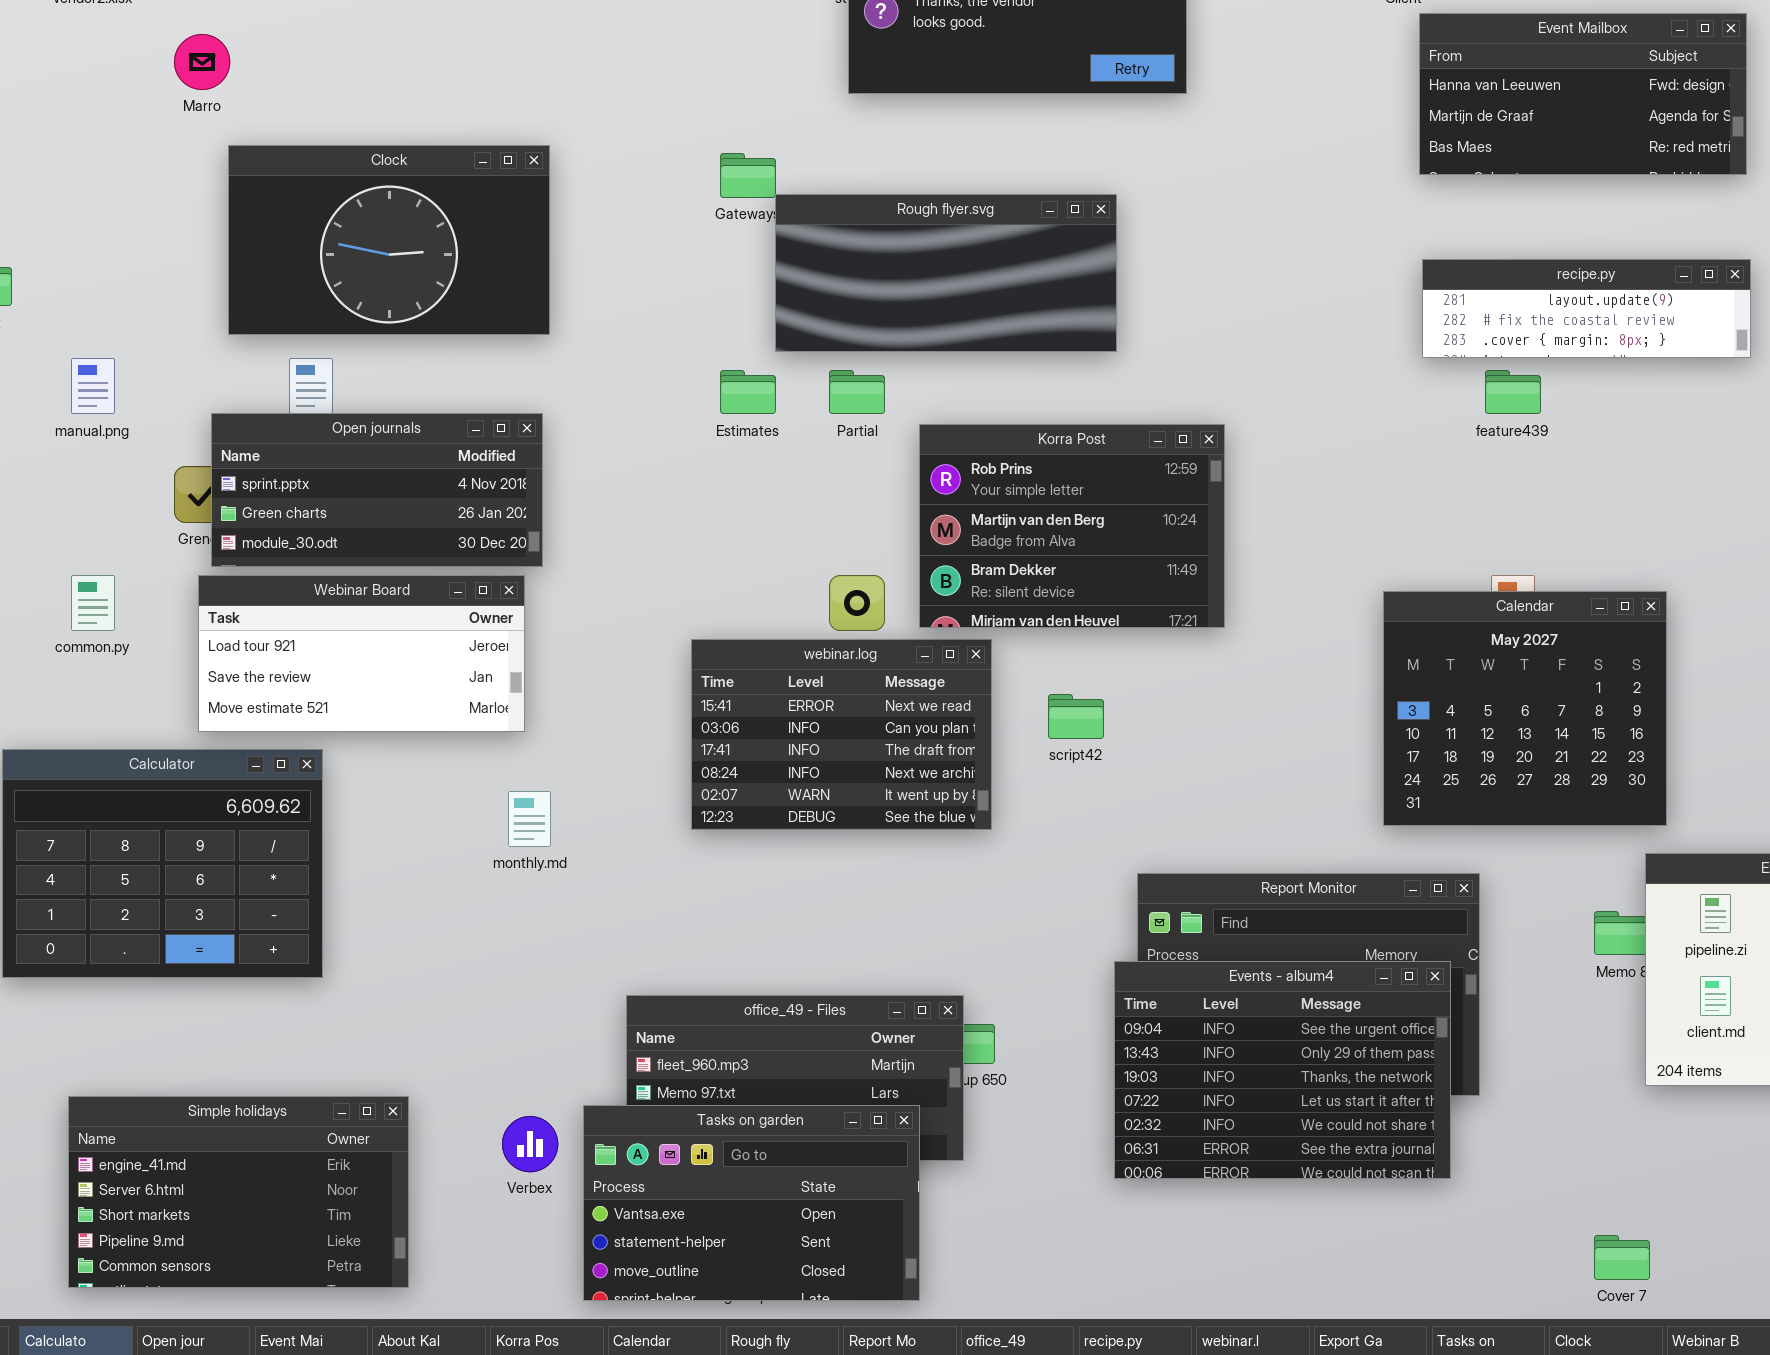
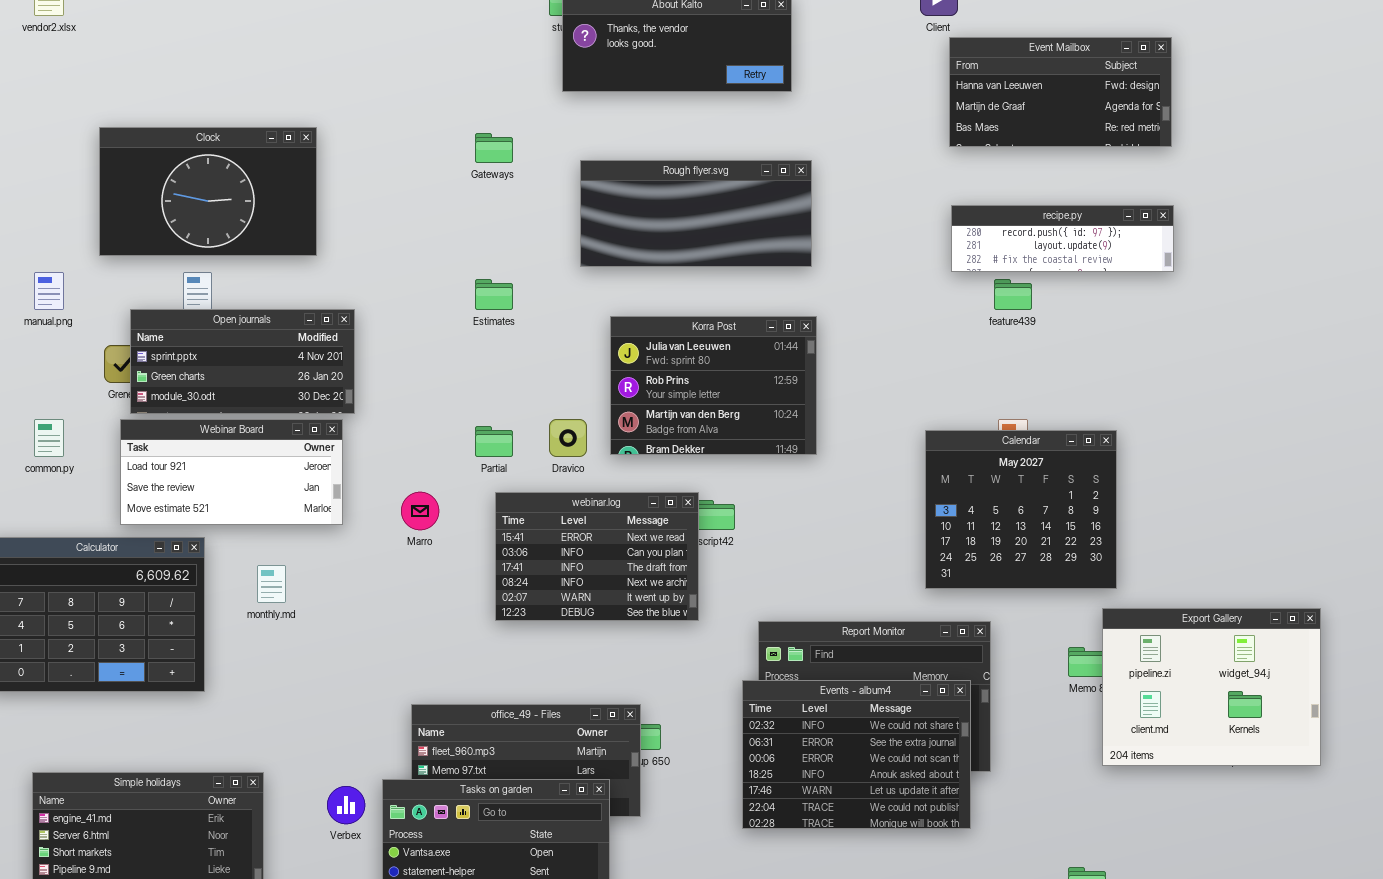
Marro: [174,34,230,90] -> [401,492,439,530], moved
Clock: [228,145,550,335] -> [99,127,317,256], moved
Rough flyer.svg: [775,194,1117,352] -> [580,160,812,267], moved
recipe.py: [1422,259,1751,358] -> [951,205,1174,272], scrolled up 1 row
Partial: [829,370,885,414] -> [475,426,513,457], moved
Korra Post: [919,424,1225,628] -> [610,316,817,455], scrolled up 1 row
webinar.log: [691,639,992,830] -> [495,492,699,621], moved
monthly.md: [508,791,551,847] -> [257,565,286,603], moved
Events - album4: [1114,961,1451,1179] -> [742,680,971,829], scrolled down 4 rows

